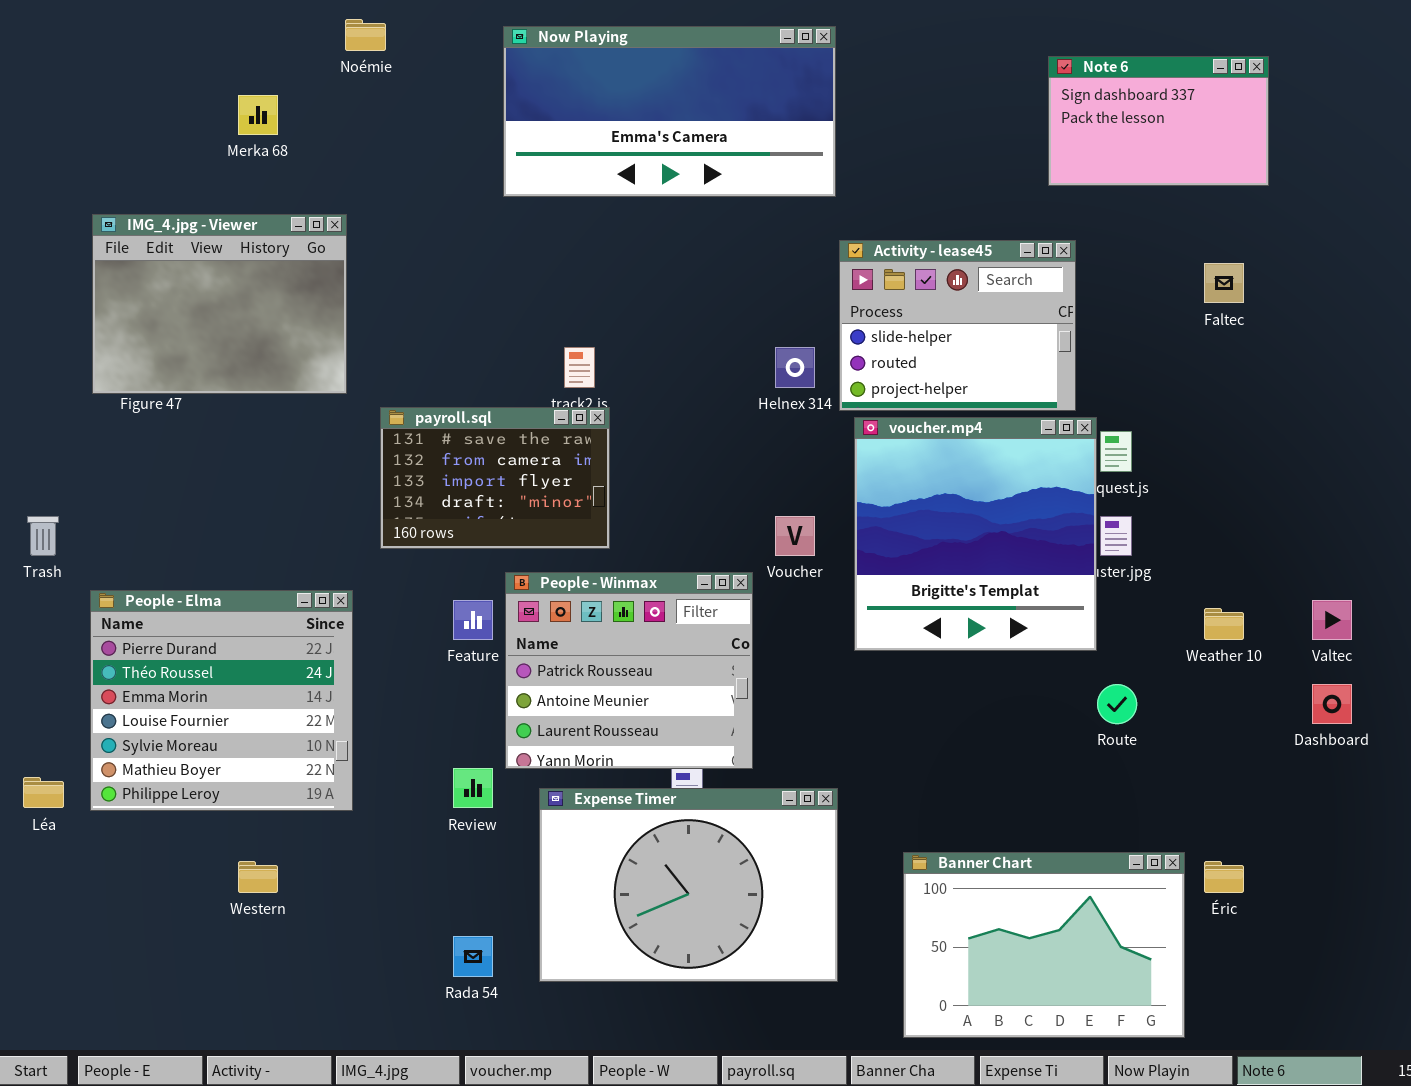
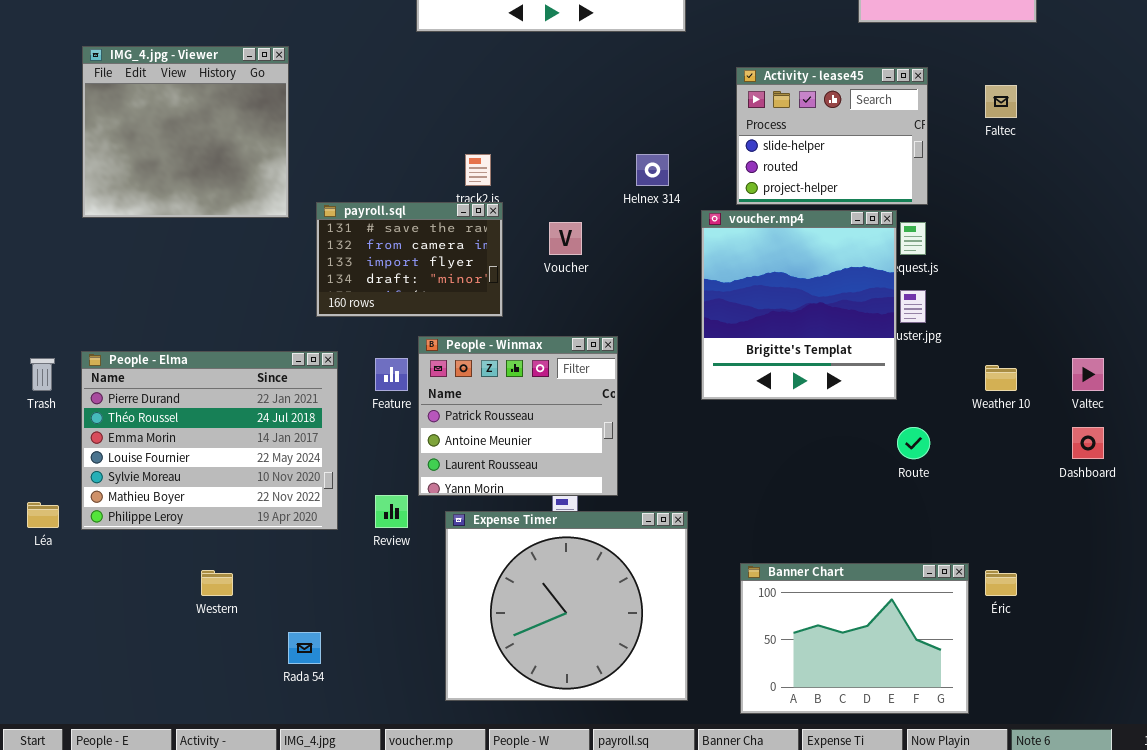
IMG_4.jpg - Viewer: [92,214,347,394] -> [82,46,289,218], resized
Activity - lease45: [839,240,1076,411] -> [736,67,928,205], moved
Trash: [27,516,59,556] -> [30,358,55,391], moved
Voucher: [775,516,815,556] -> [549,222,582,255], moved
People - Elma: [90,590,353,811] -> [81,351,338,530], resized
Expense Timer: [539,788,838,982] -> [445,511,688,701], resized
Rada 54: [453,936,493,977] -> [288,632,321,664], moved

